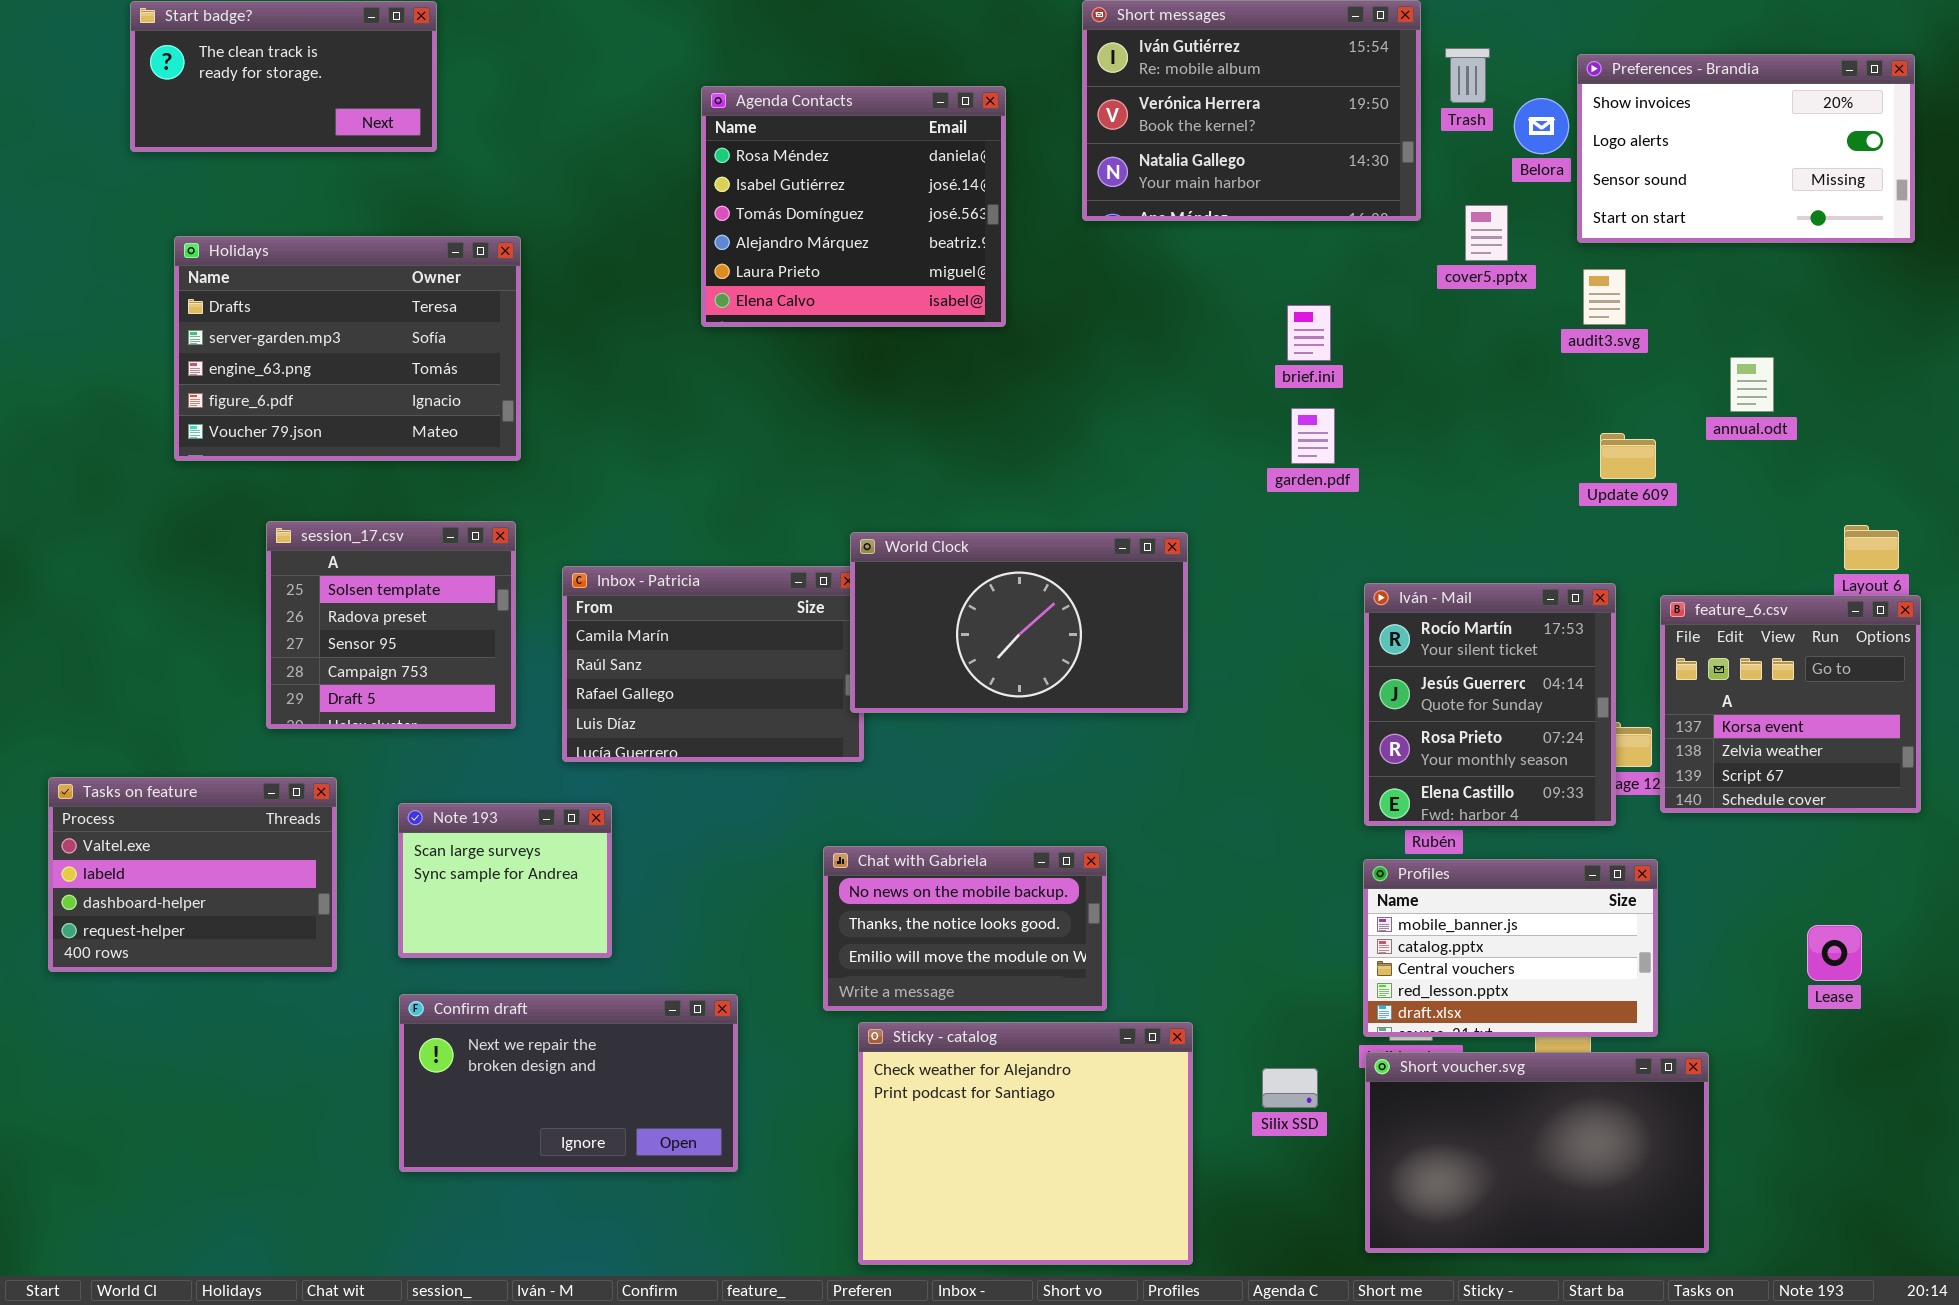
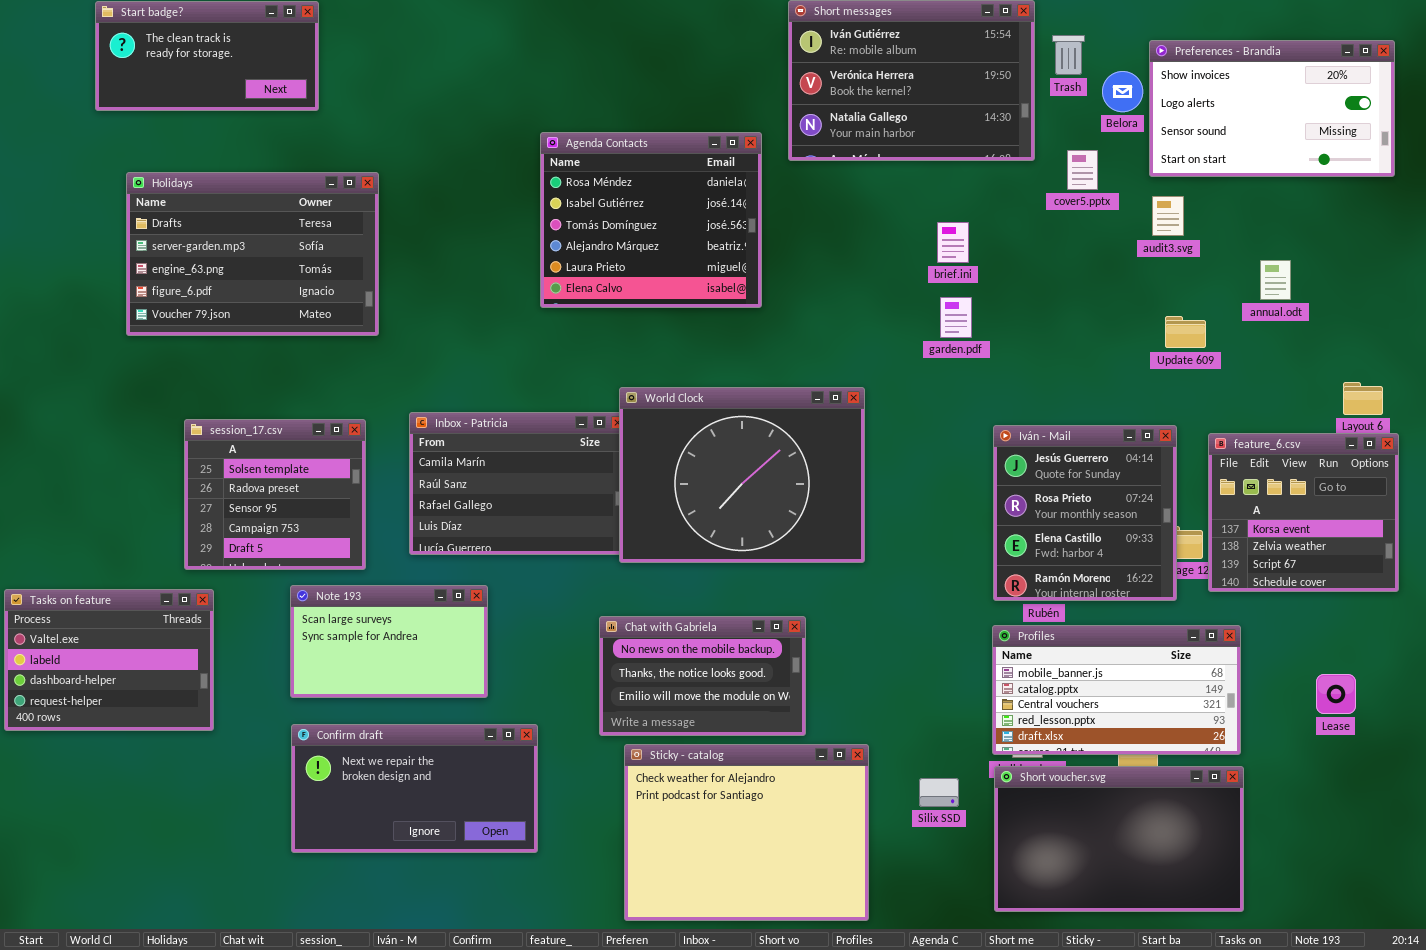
Agenda Contacts: [701,86,1006,327] -> [540,132,762,308], moved
session_17.csv: [266,521,516,729] -> [184,419,366,570], moved
World Clock: [850,532,1188,713] -> [619,387,865,563], resized
Iván - Mail: [1364,583,1616,826] -> [993,425,1177,601], scrolled down 1 row
Tasks on feature: [48,777,337,972] -> [4,589,214,731], moved
Note 193: [398,803,612,958] -> [290,585,488,698], resized
Profiles: [1363,859,1658,1037] -> [992,625,1241,755], resized

